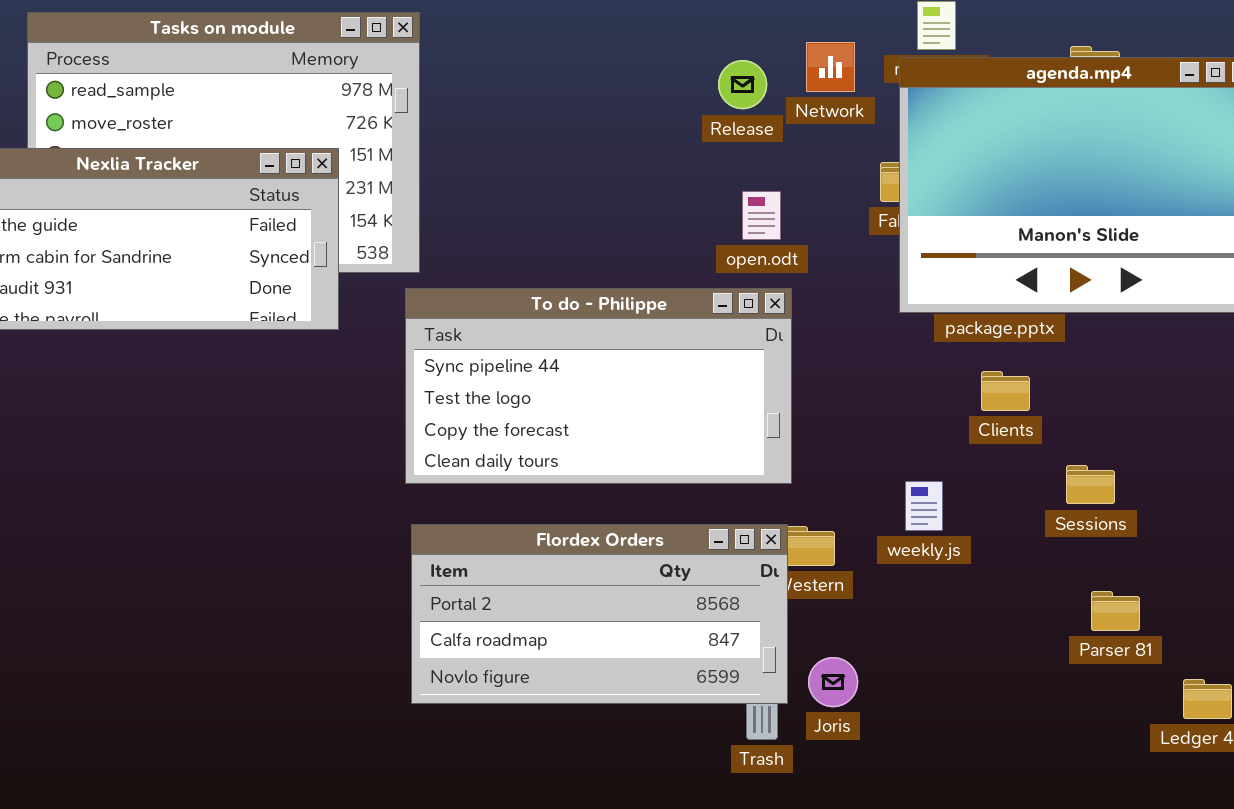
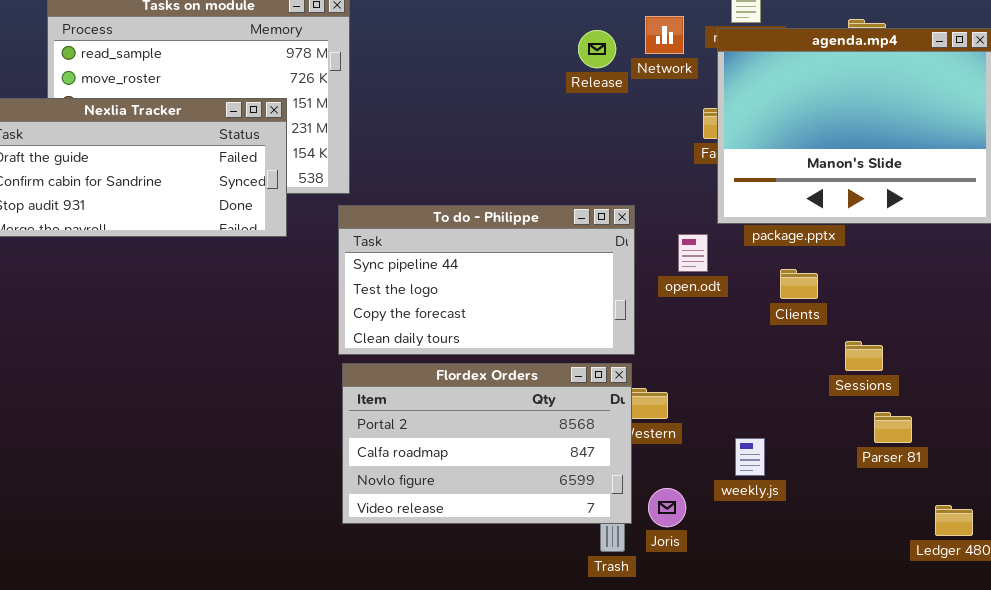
open.odt: [742,191,781,240] -> [678,234,708,272], moved
weekly.js: [905,481,943,531] -> [735,438,765,476], moved
Flordex Orders: [411,524,788,704] -> [342,363,632,524], resized
Parser 81: [1091,591,1140,631] -> [874,412,912,443], moved

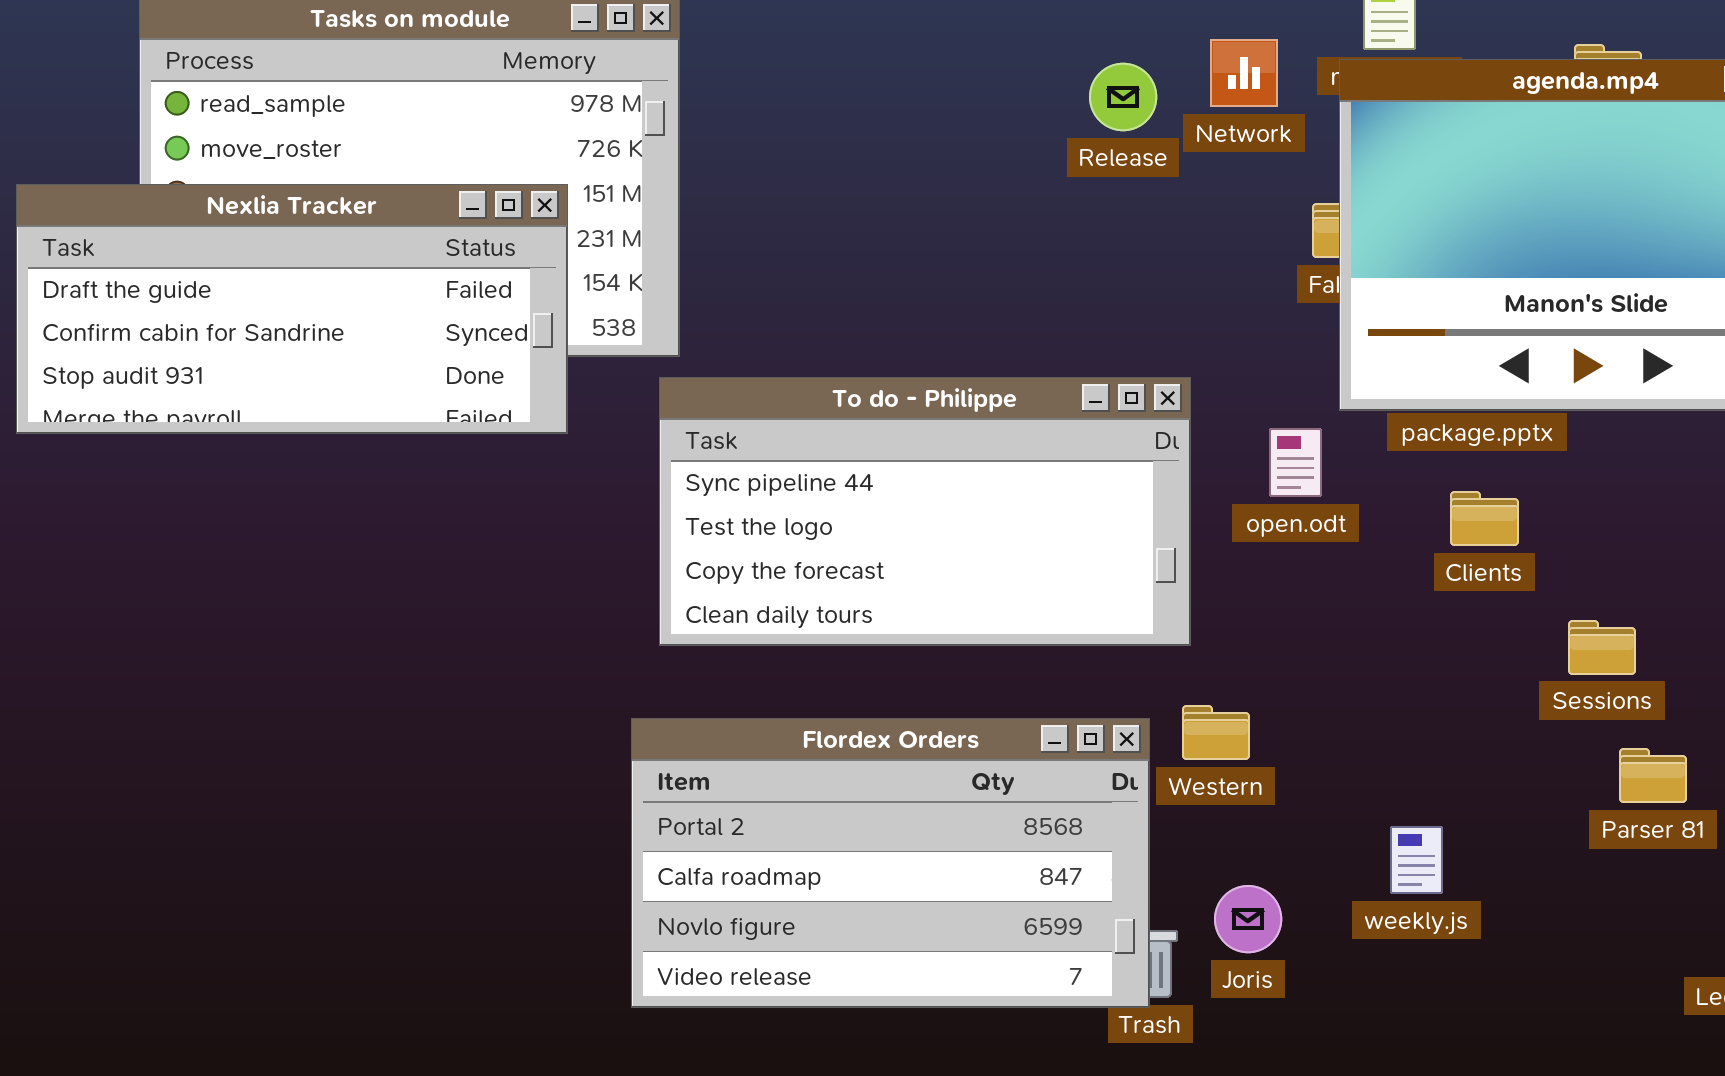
Flordex Orders: [342,363,632,524] -> [631,718,1150,1008], moved
weekly.js: [735,438,765,476] -> [1390,826,1443,894], moved

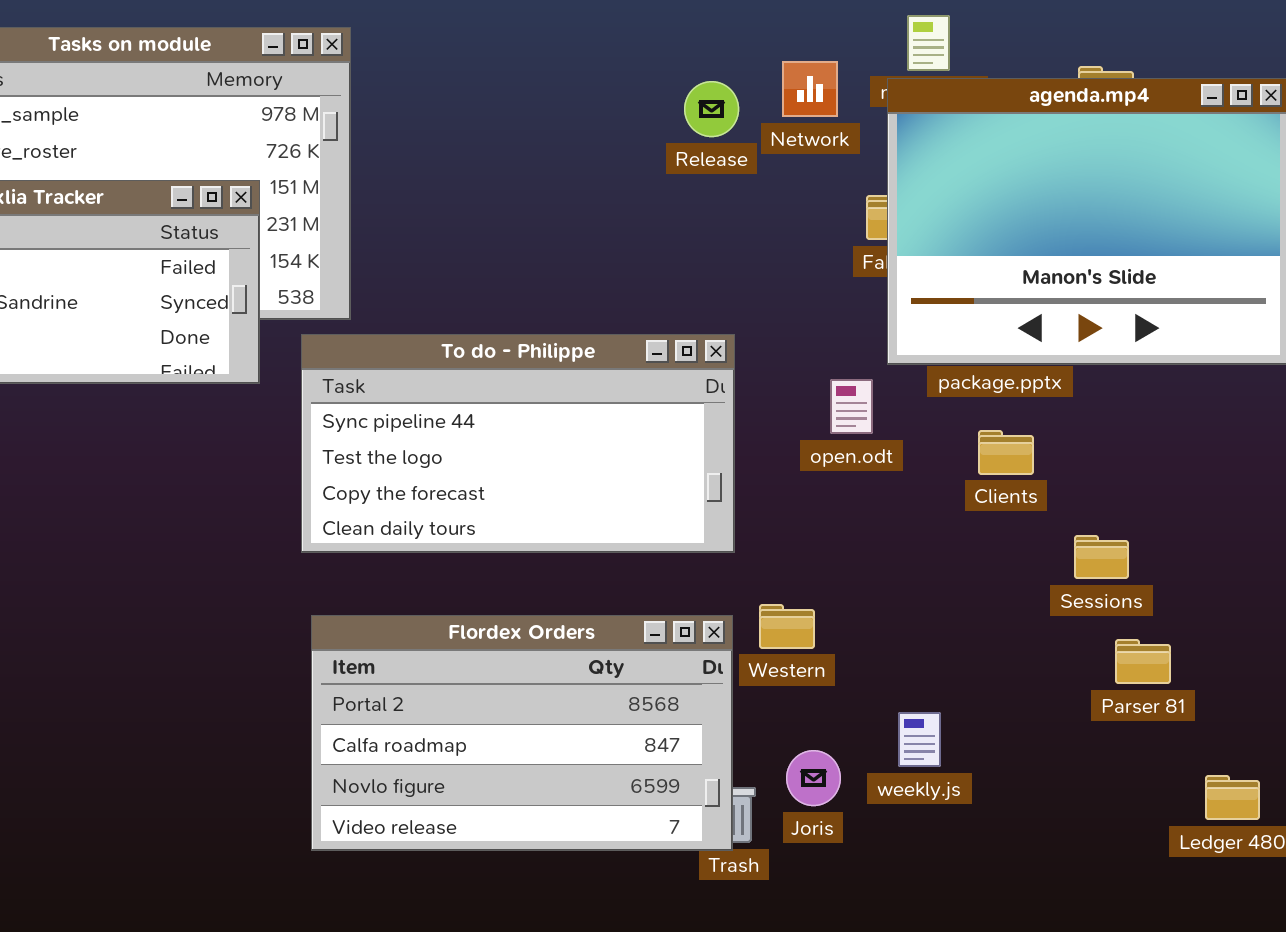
To do - Philippe: [659,377,1191,646] -> [301,334,735,553], moved
weekly.js: [1390,826,1443,894] -> [898,712,941,767], moved

